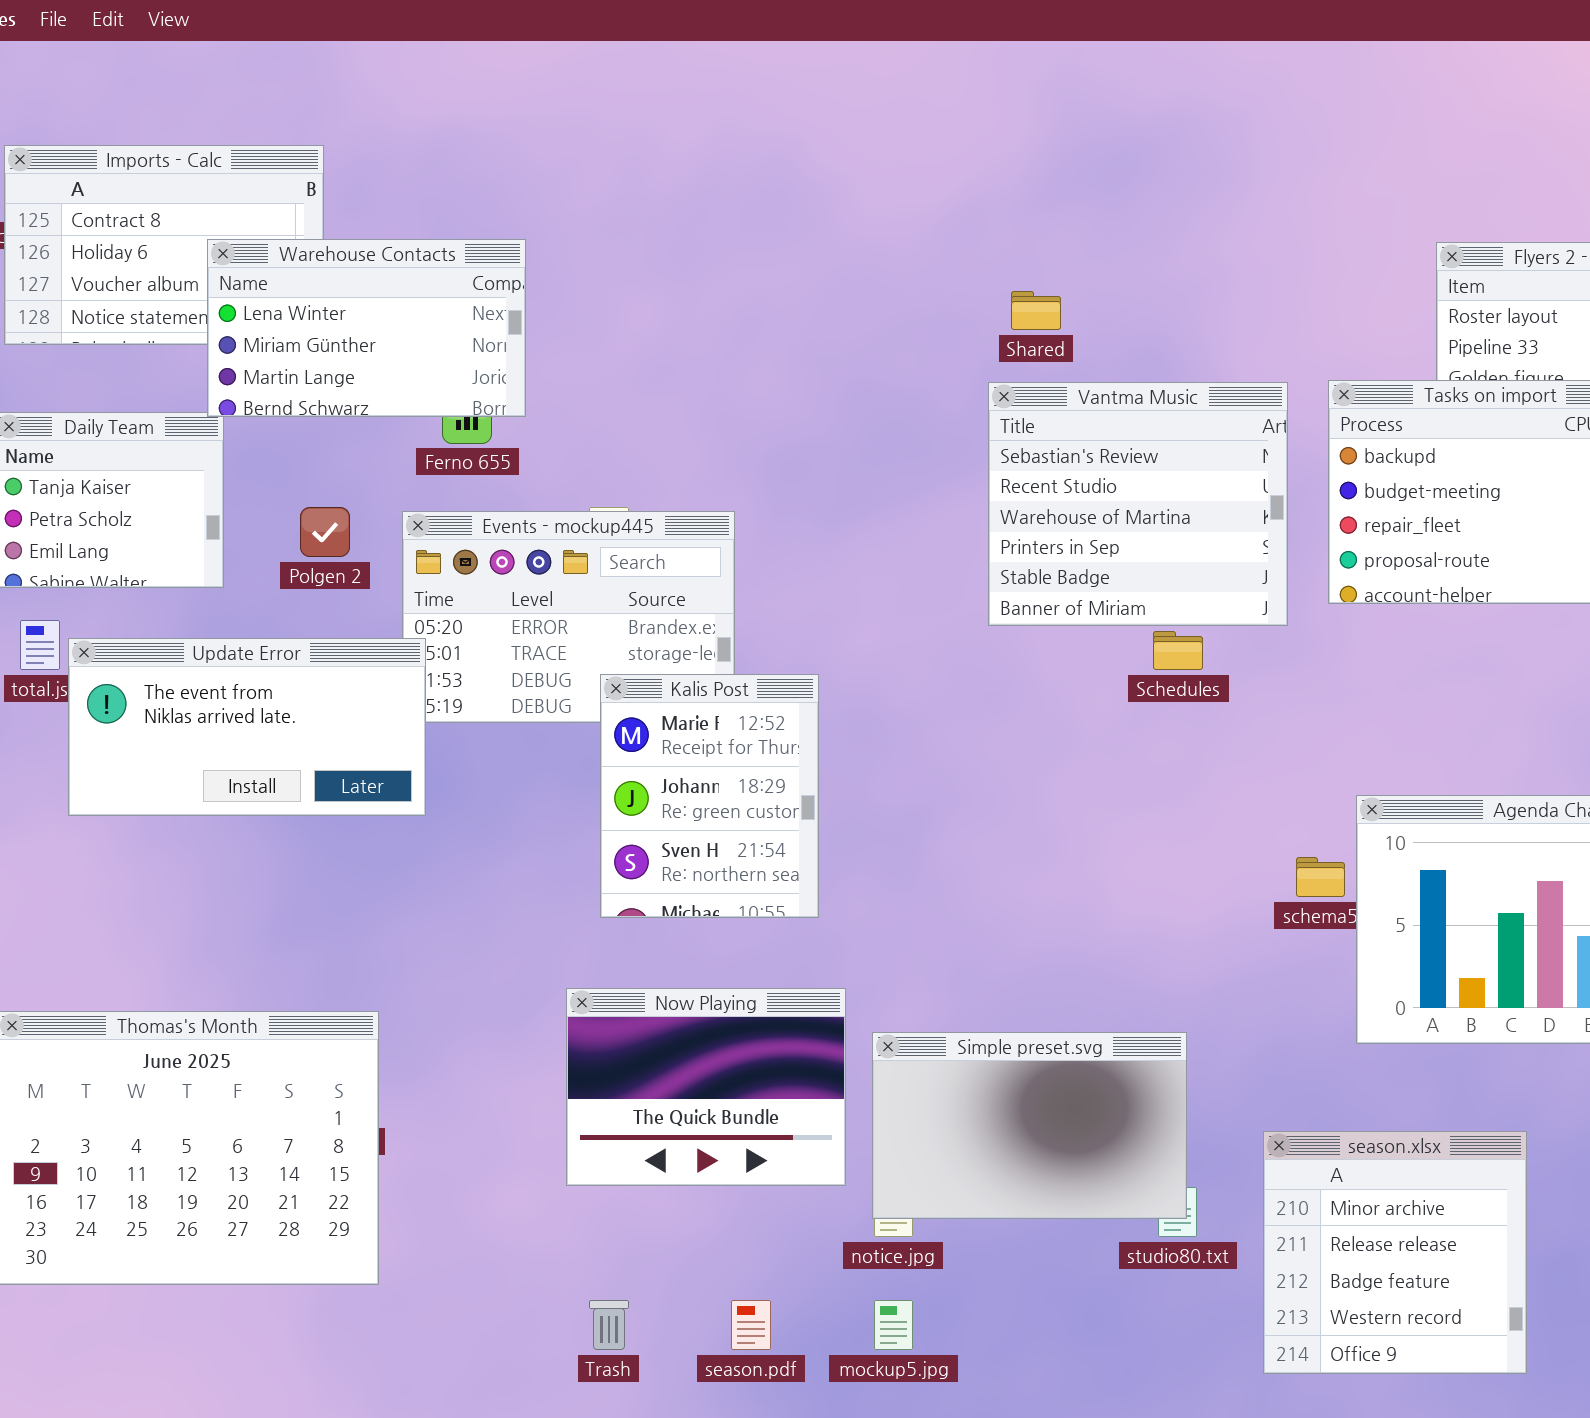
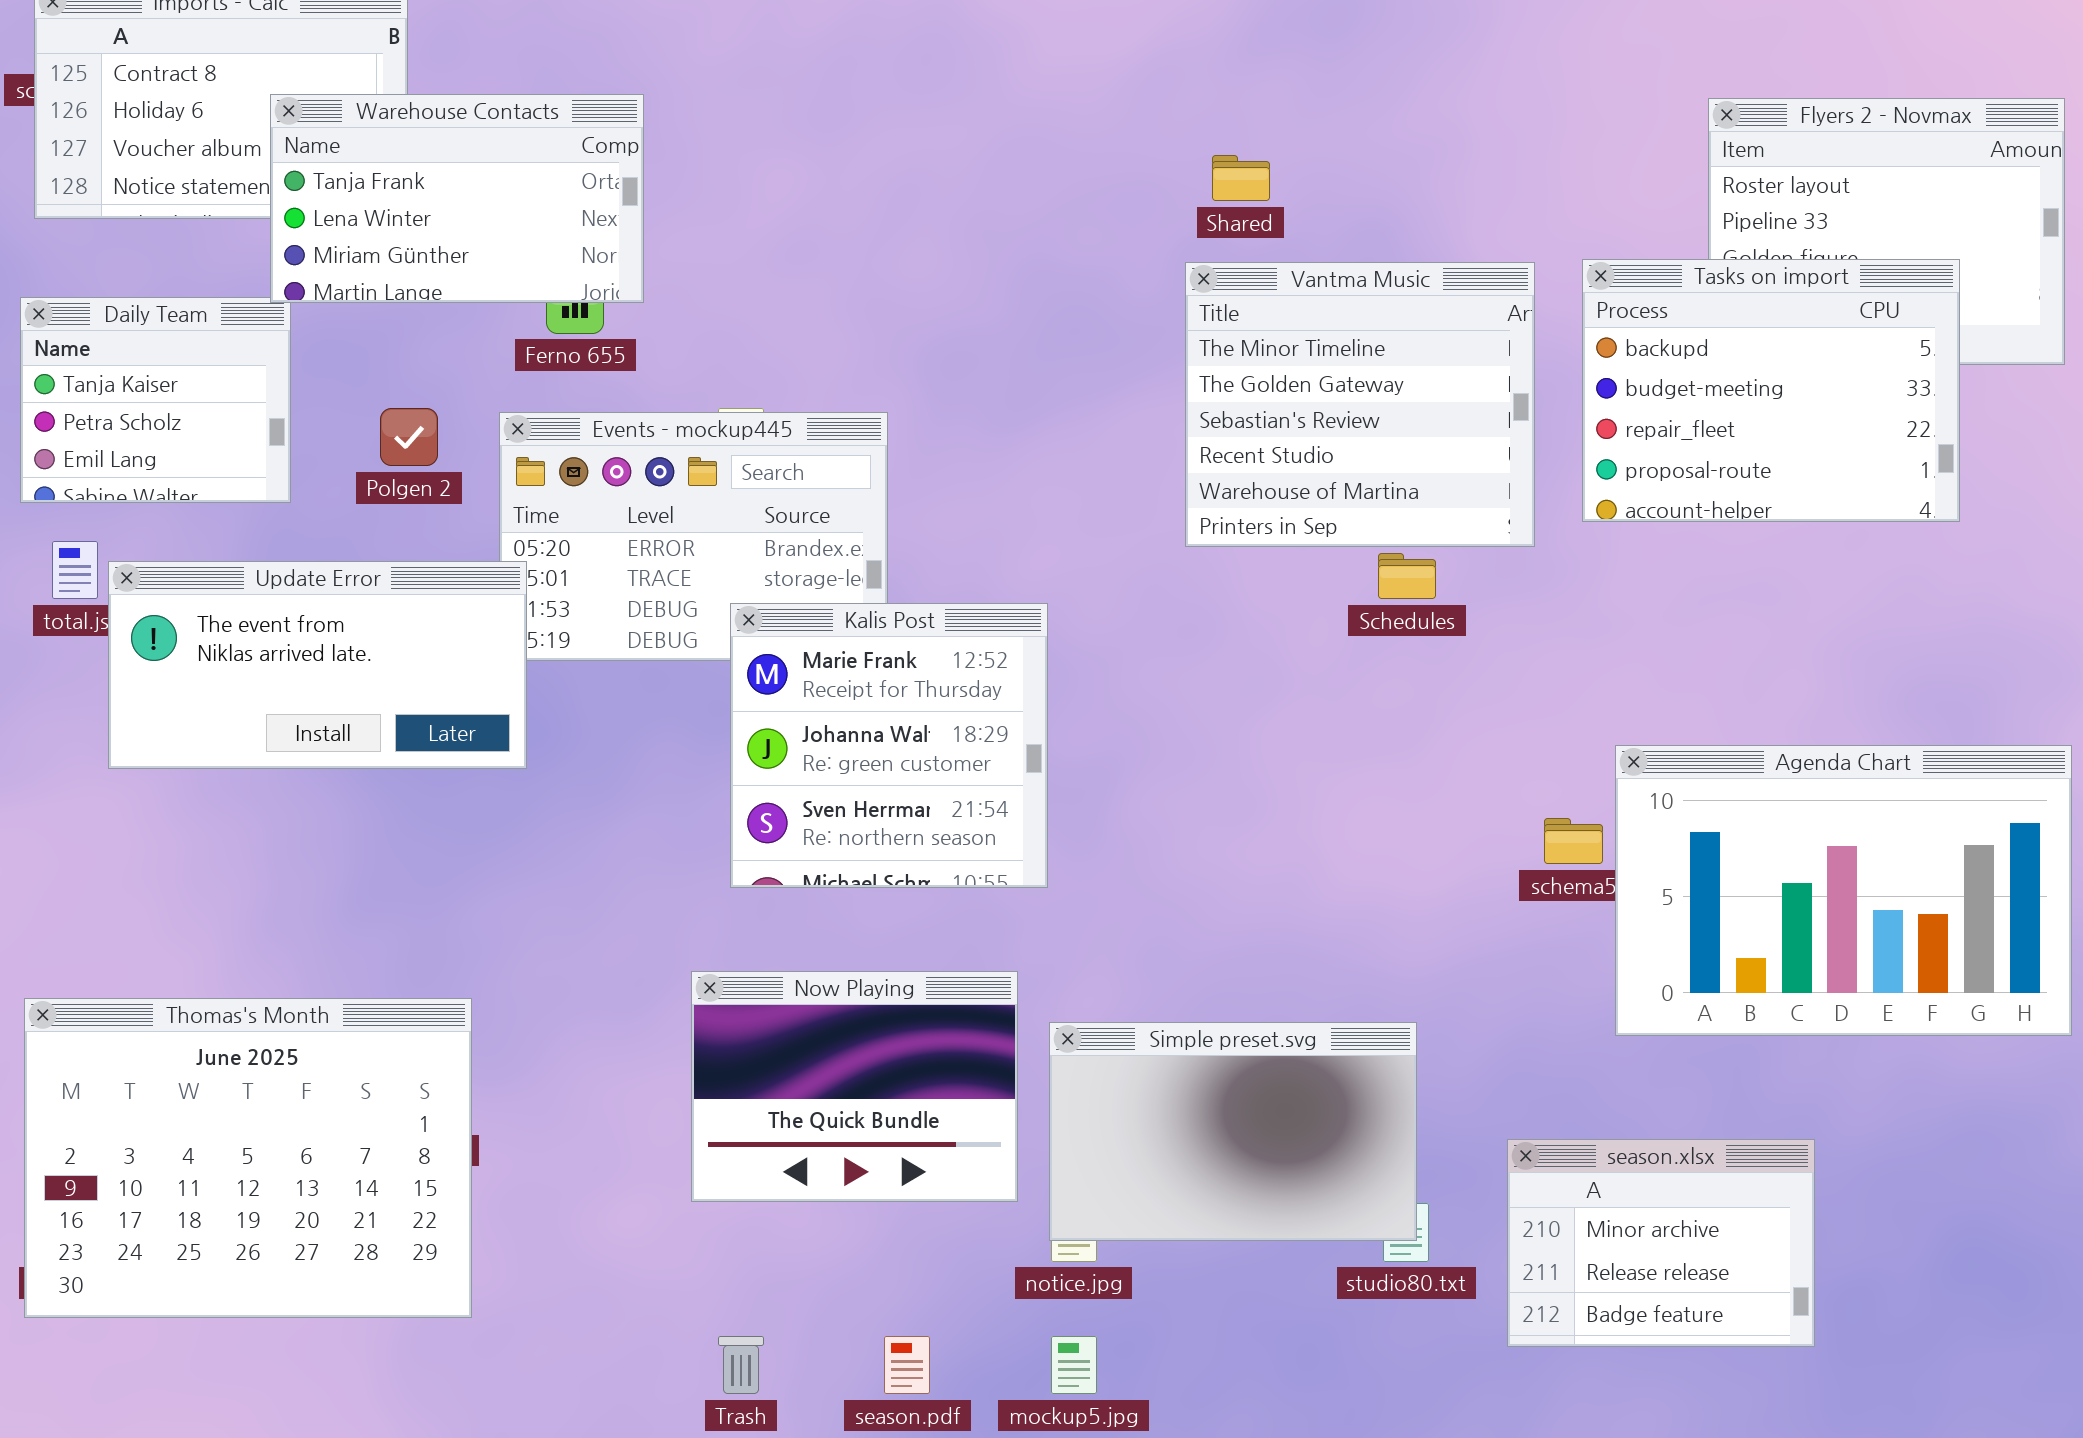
Warehouse Contacts: [207,239,526,417] -> [270,94,644,303], scrolled up 1 row
Vantma Music: [988,382,1288,626] -> [1185,262,1535,547], scrolled up 2 rows
Kalis Post: [600,674,819,918] -> [730,603,1048,888], resized
season.xlsx: [1263,1131,1527,1374] -> [1507,1139,1815,1347], resized

